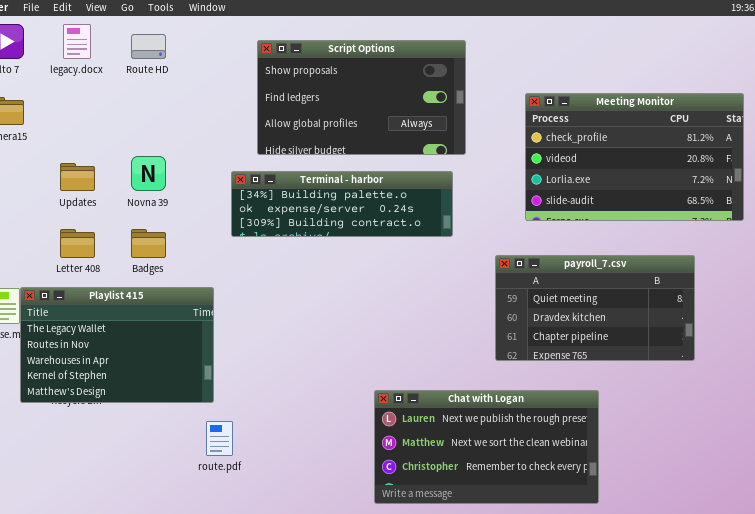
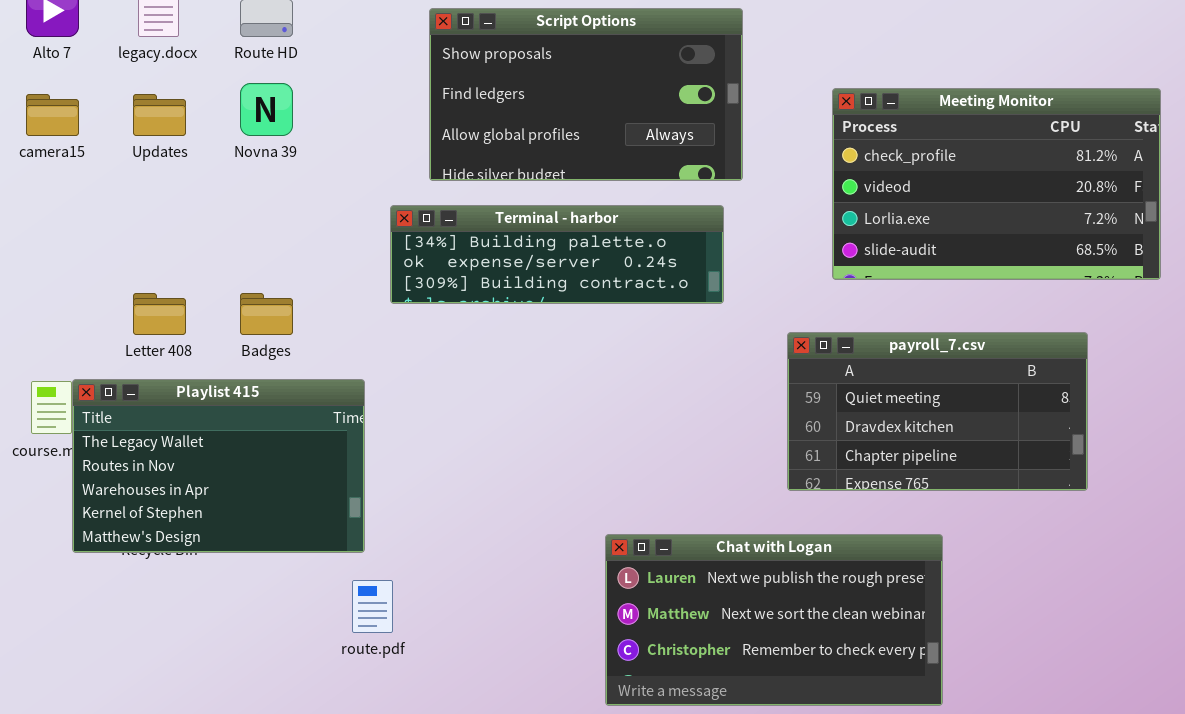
Novna 39: [131,156,166,191] -> [240,83,293,136], moved
Updates: [60,163,95,191] -> [133,94,186,136], moved

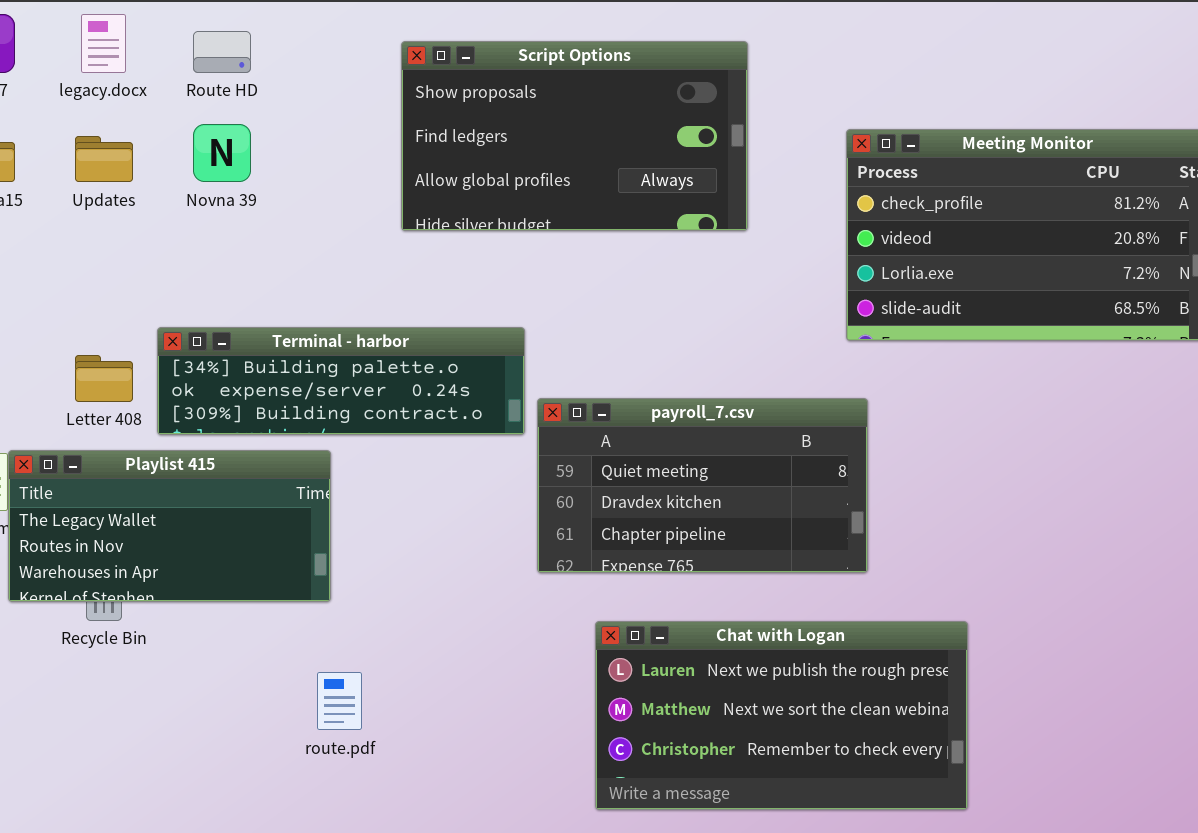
Terminal - harbor: [390,205,724,304] -> [157,327,525,435], moved
payroll_7.csv: [787,332,1088,491] -> [537,398,868,573], moved
Playlist 415: [72,379,365,553] -> [8,450,331,602], resized

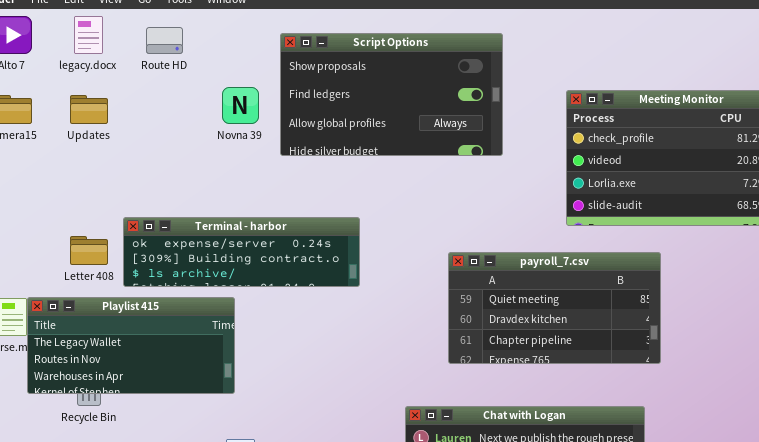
Novna 39: [193,124,251,182] -> [222,87,259,124], moved
Terminal - harbor: [157,327,525,435] -> [123,217,360,287], scrolled down 1 row
payroll_7.csv: [537,398,868,573] -> [448,252,661,364], moved

